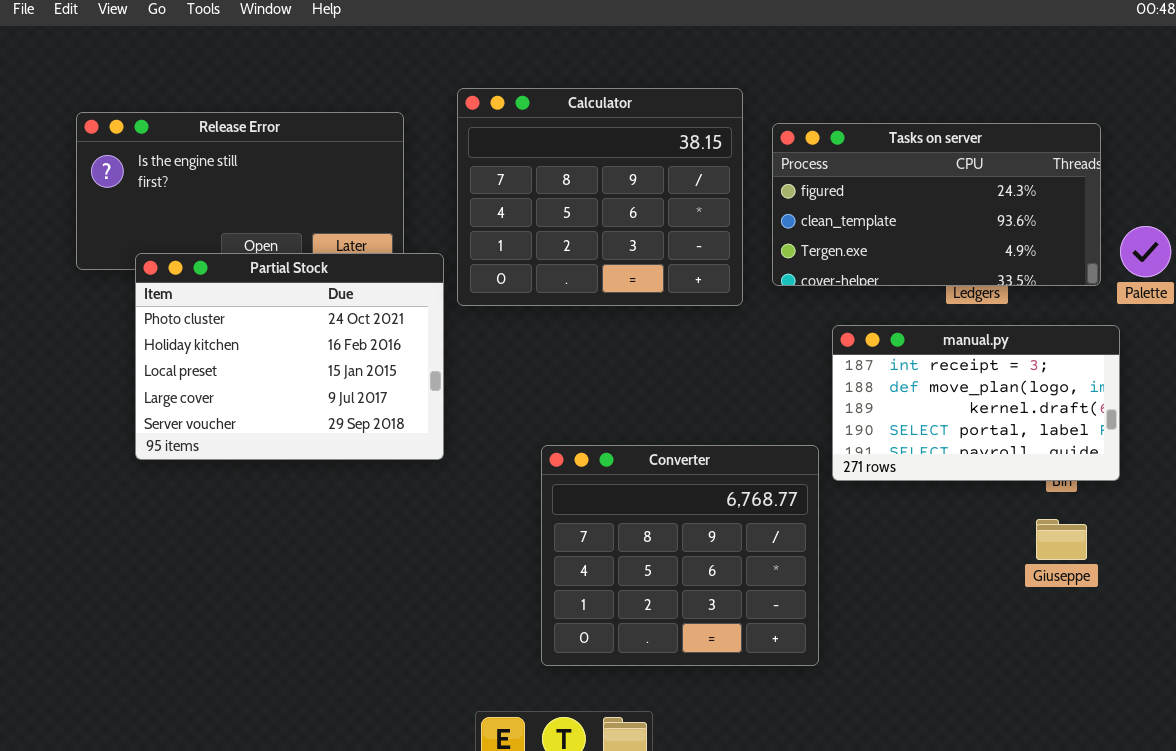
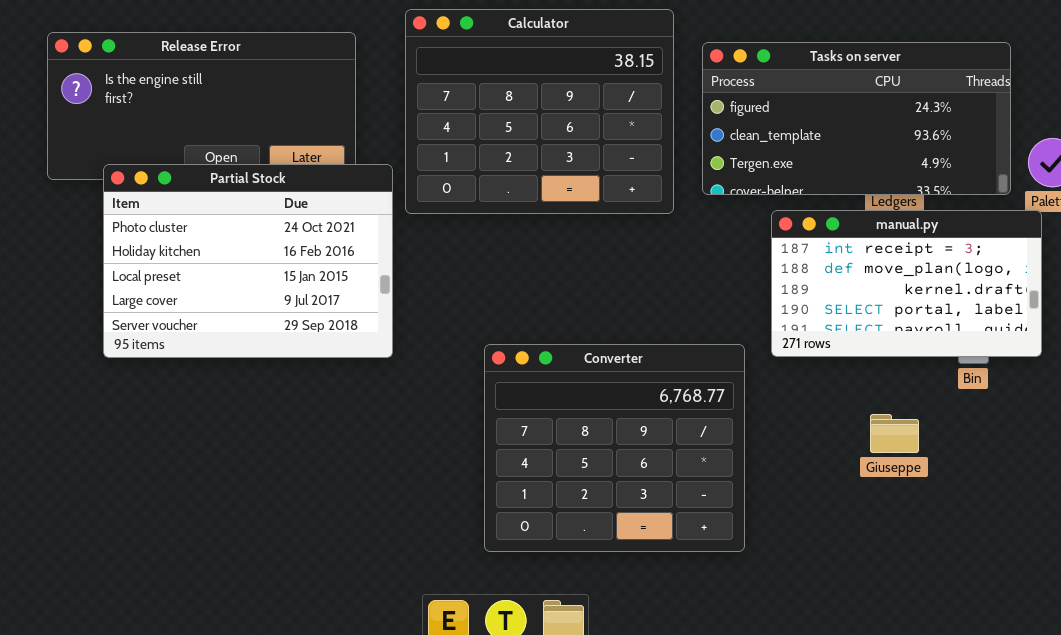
manual.py: [832,325,1120,481] -> [771,210,1042,357], moved
Giuseppe: [1036,519,1087,560] -> [870,414,919,453], moved

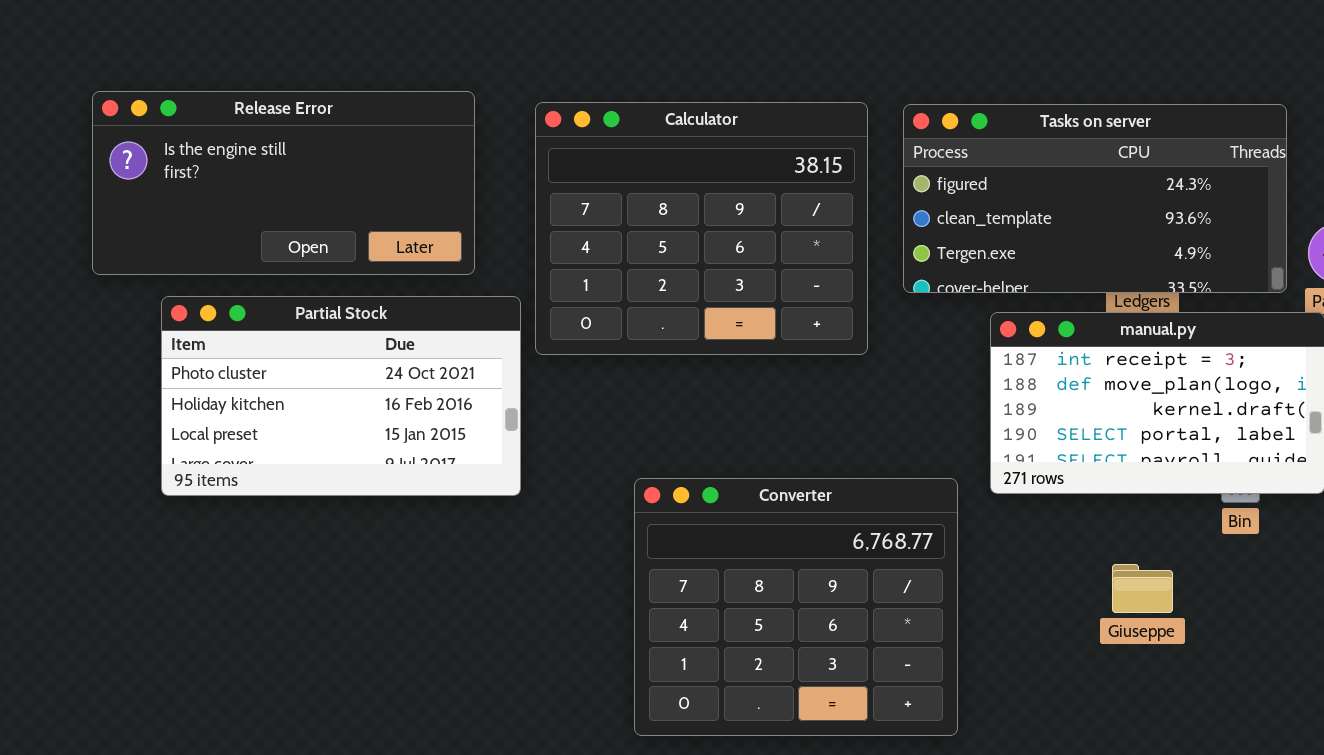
Calculator: [405,9,674,214] -> [535,102,868,355], moved
Partial Stock: [103,164,393,358] -> [161,296,521,496], resized

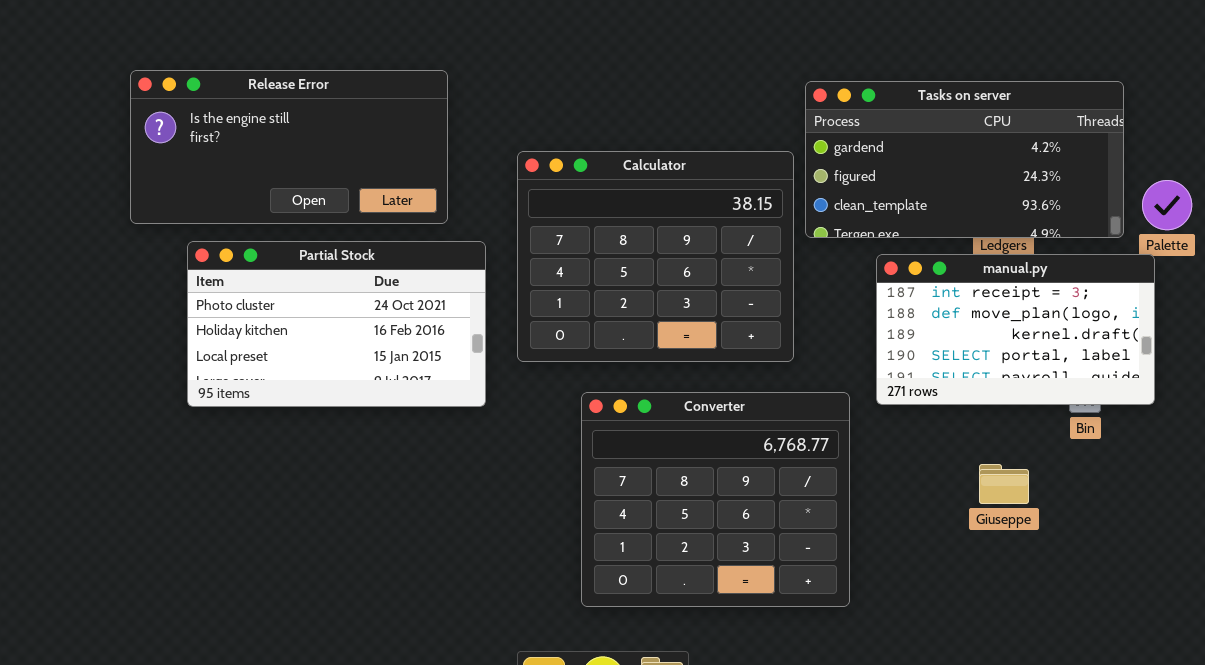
Calculator: [535,102,868,355] -> [517,151,794,362], moved
Tasks on server: [903,104,1287,293] -> [805,81,1124,238], scrolled up 1 row

